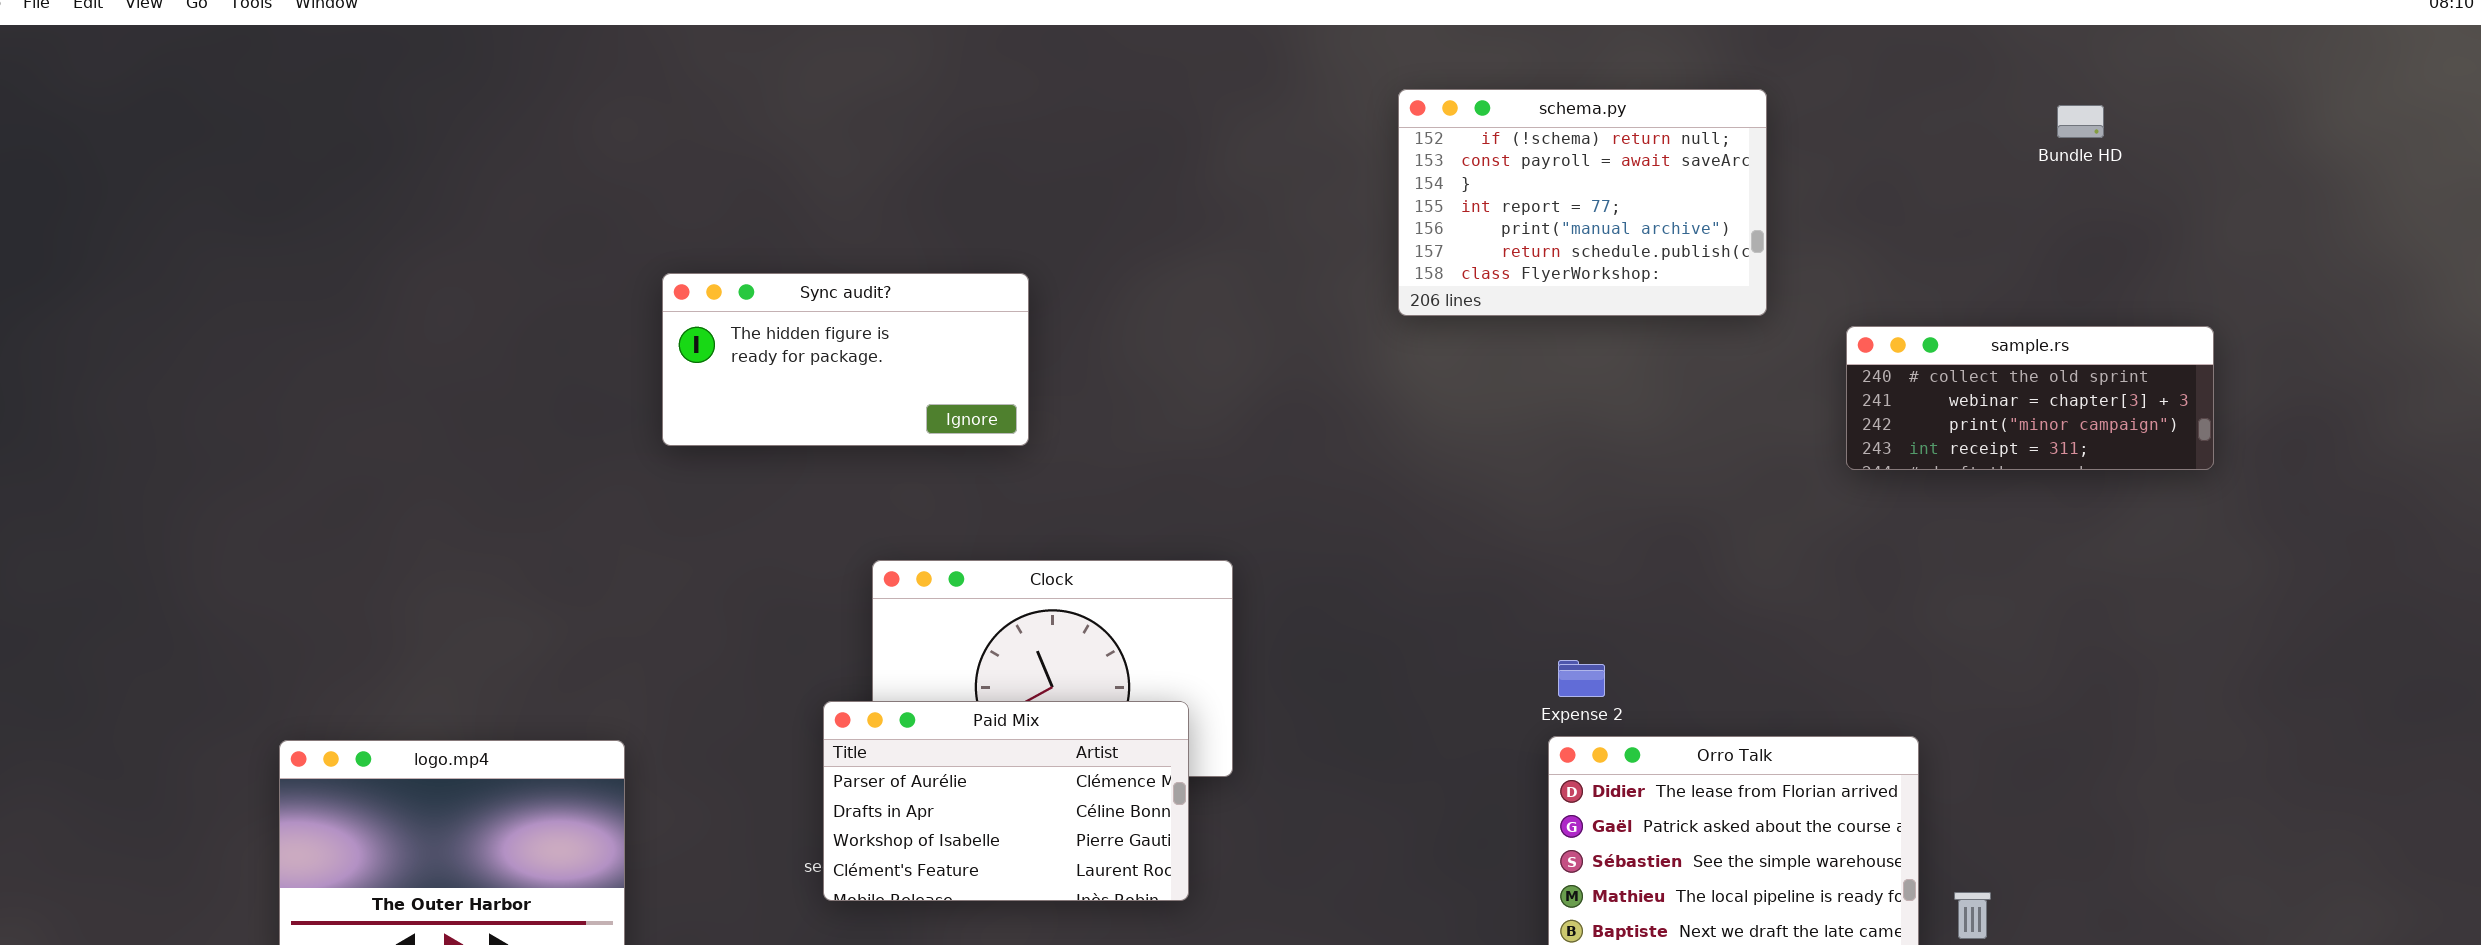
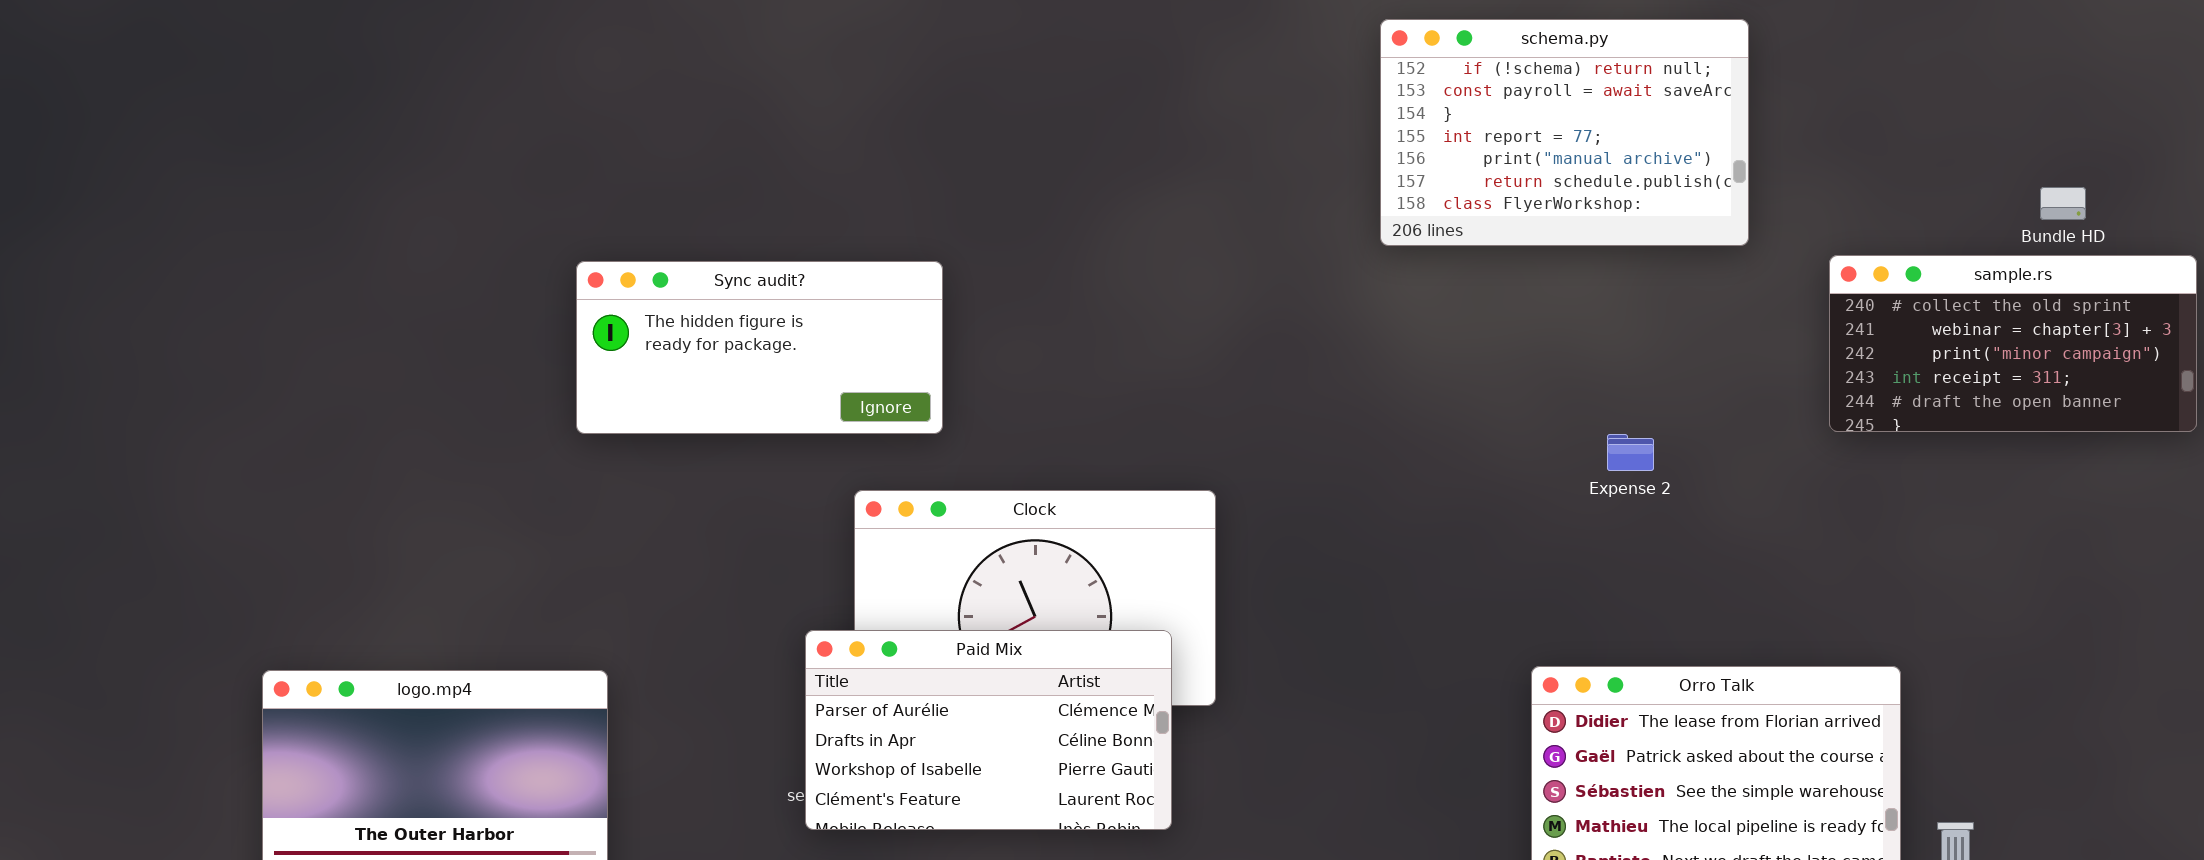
Bundle HD: [2057,105,2104,138] -> [2040,187,2086,220], moved
Sync audit?: [662,273,1029,446] -> [576,261,943,434], moved
sample.rs: [1846,326,2214,470] -> [1829,255,2197,432], resized
Expense 2: [1558,660,1605,697] -> [1607,434,1654,471], moved

